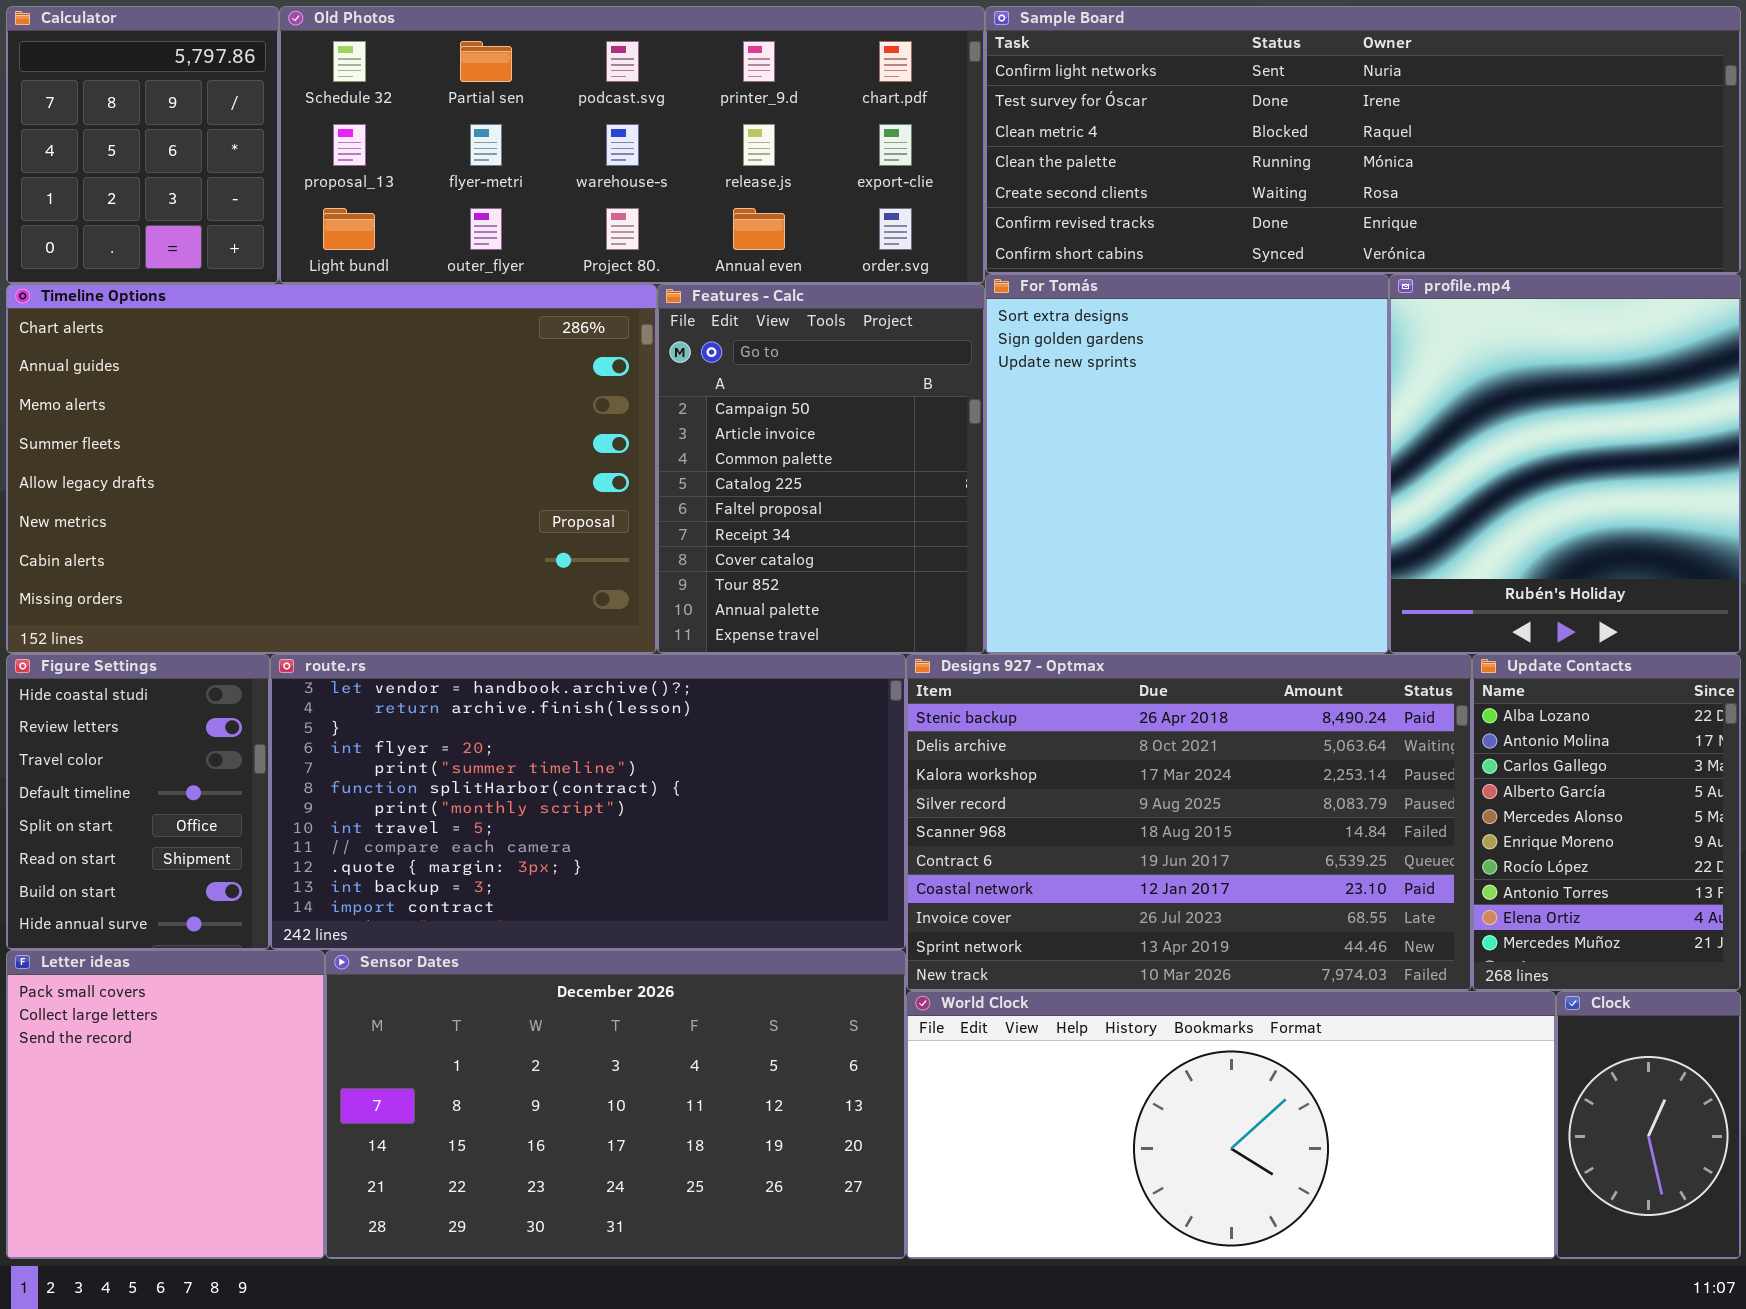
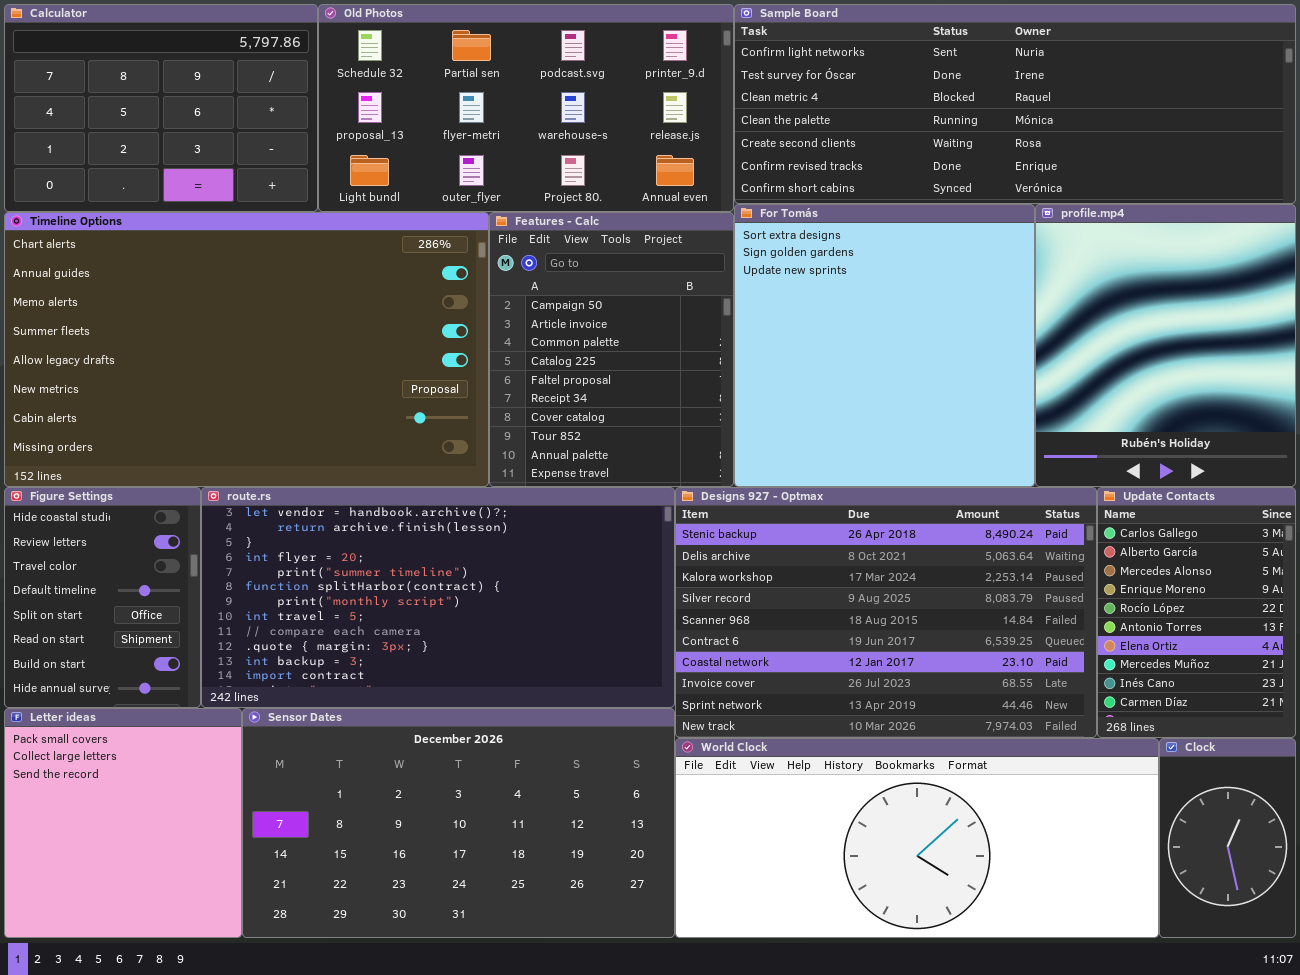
Calculator: [6,6,279,284] -> [4,4,318,212], resized
Old Photos: [279,6,985,284] -> [318,4,734,212], resized
Update Contacts: [1472,654,1741,991] -> [1097,487,1296,738], scrolled down 2 rows

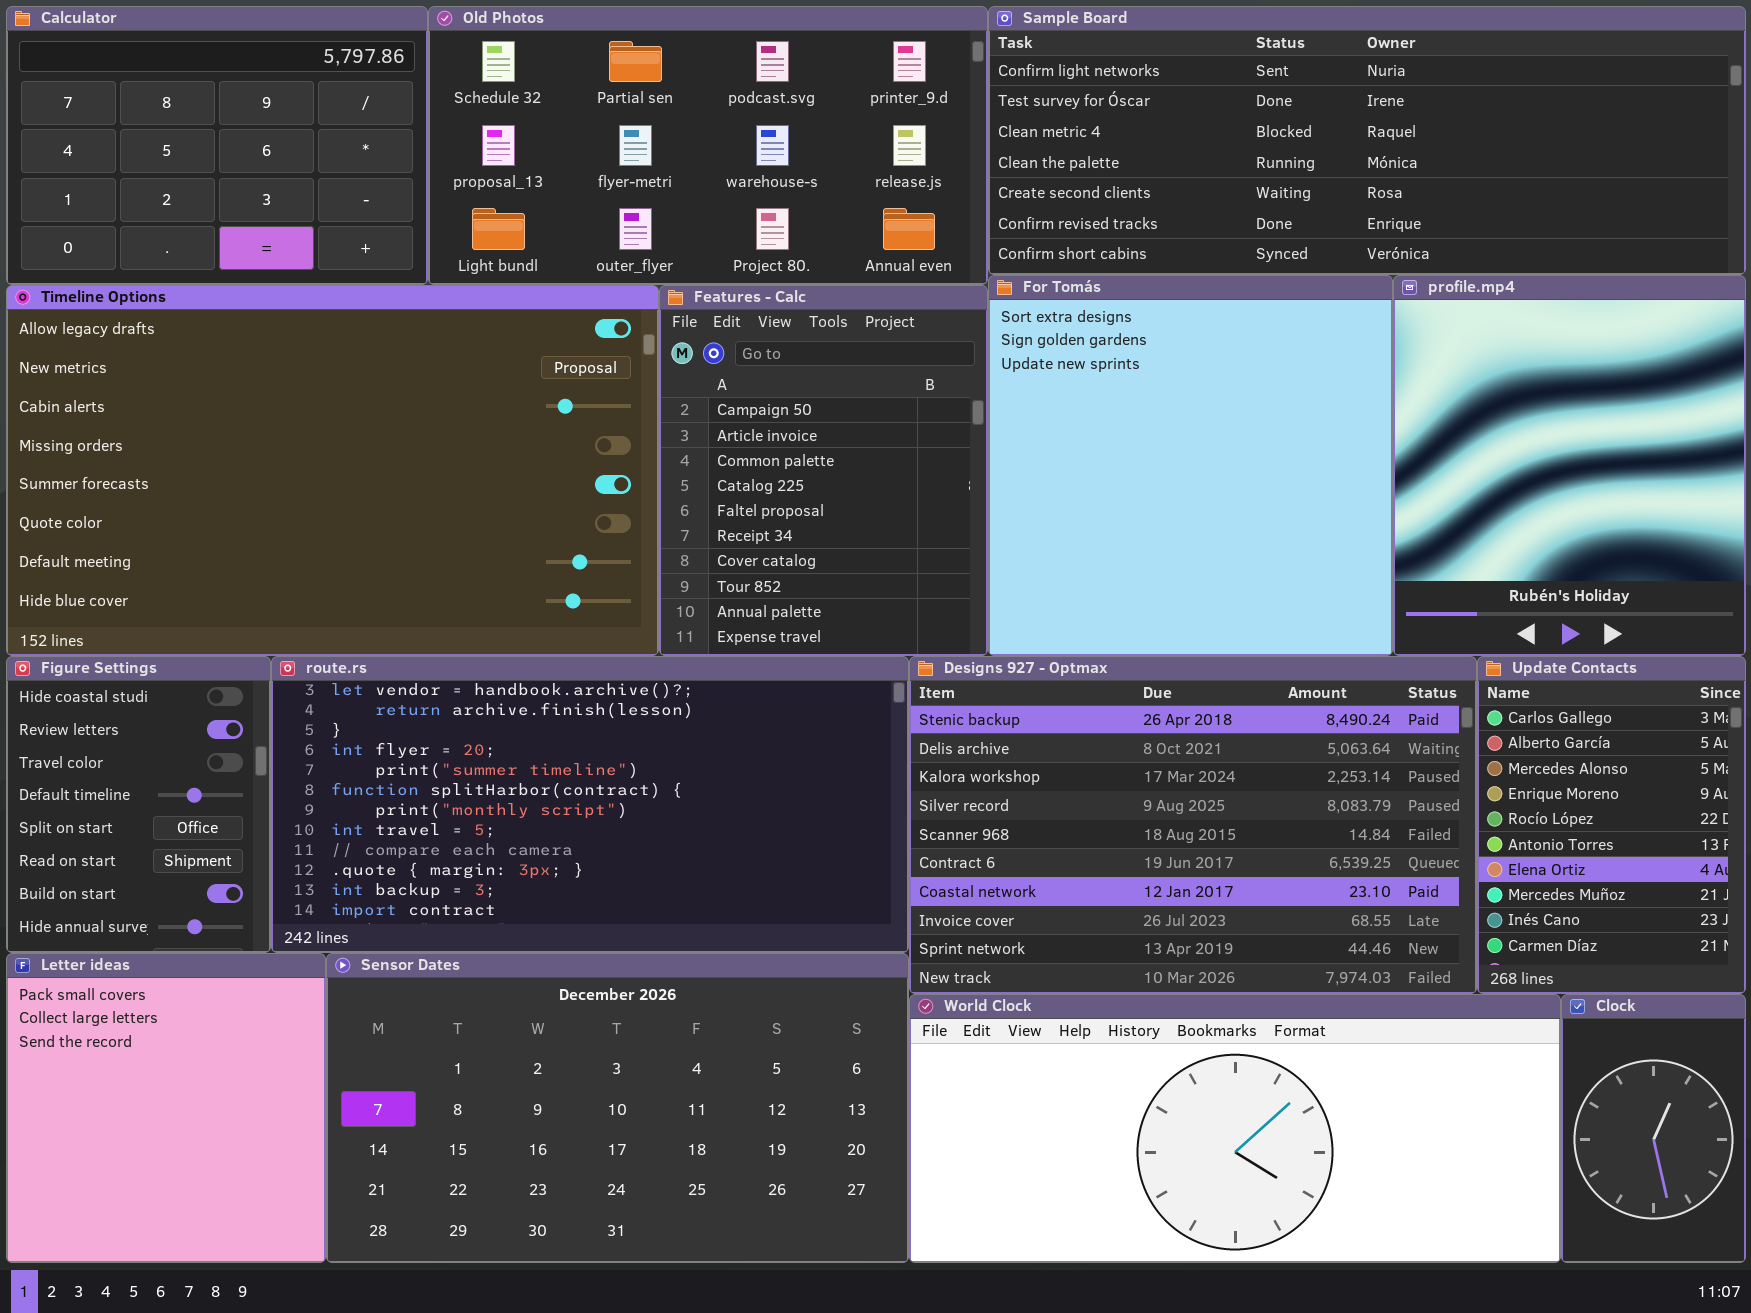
Timeline Options: [4,212,489,487] -> [6,285,659,656], scrolled down 4 rows

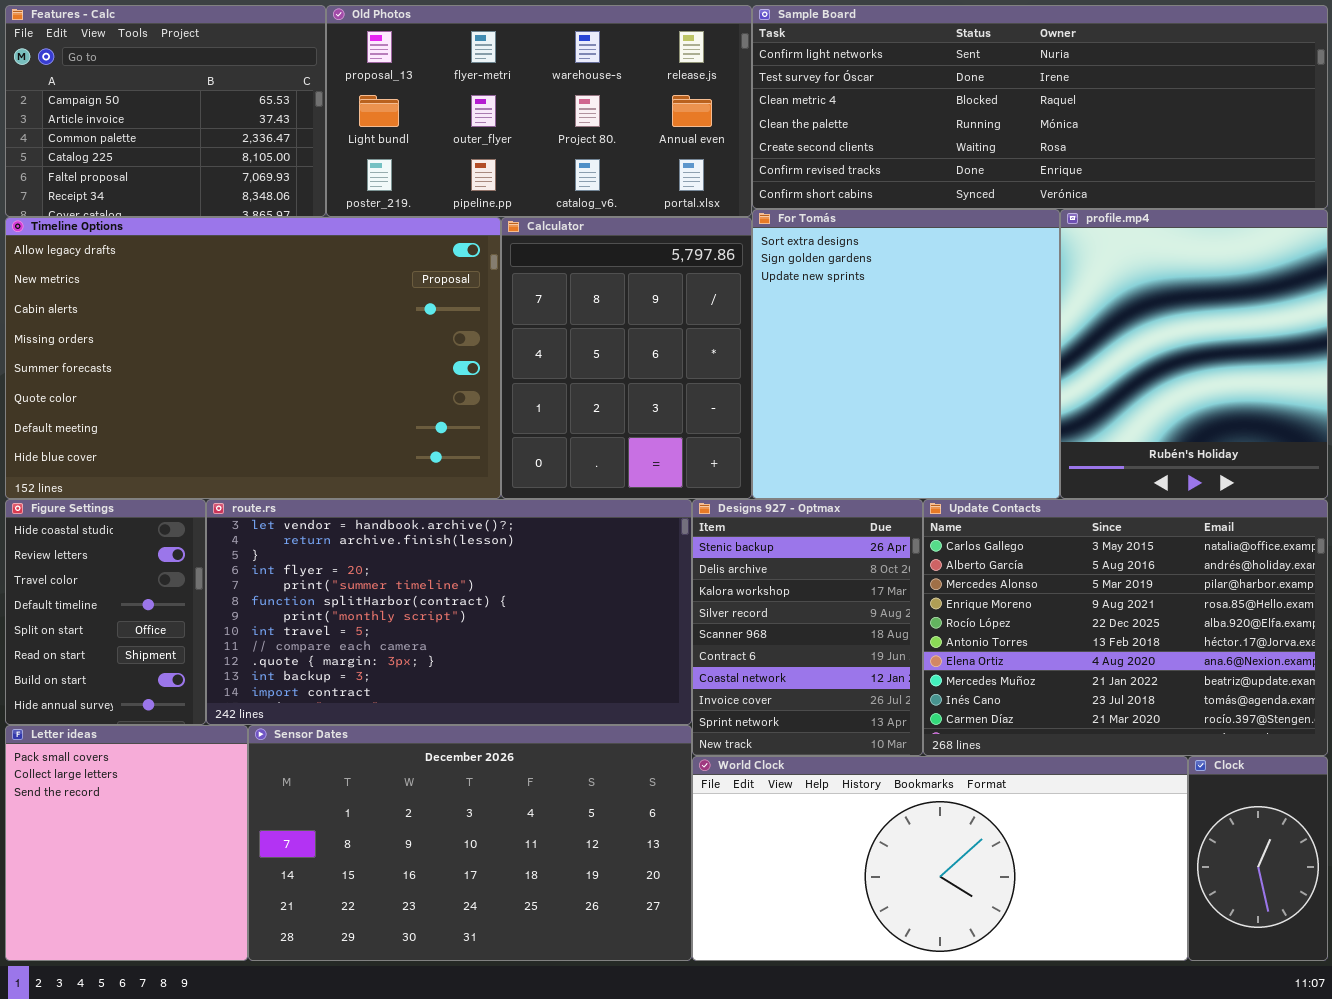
Calculator: [6,6,428,285] -> [501,217,752,499], moved, resized
Old Photos: [428,6,988,285] -> [326,5,752,217], scrolled down 1 row
Features - Calc: [659,285,988,656] -> [5,5,326,217], moved, resized
Designs 927 - Optmax: [909,656,1477,994] -> [692,499,923,756], resized
Update Contacts: [1477,656,1746,994] -> [923,499,1328,756], resized

